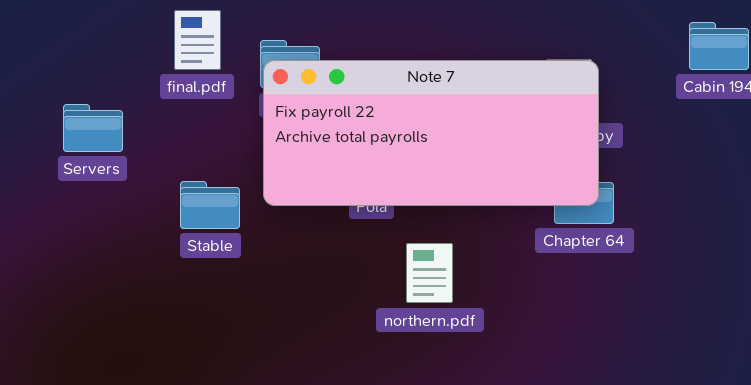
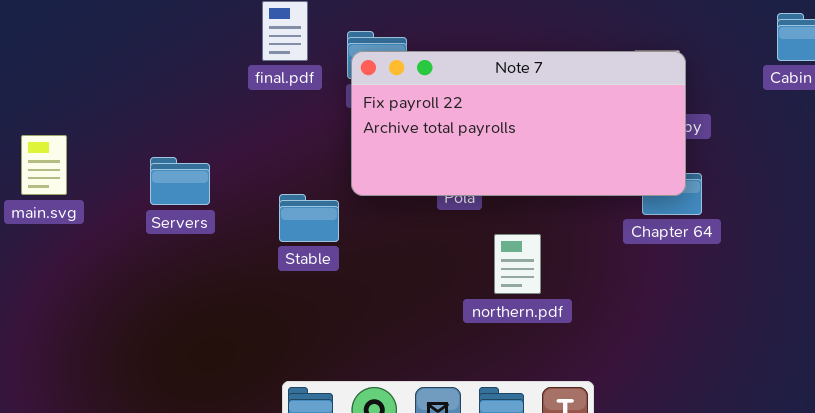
Servers: [63,104,123,152] -> [150,157,210,205], moved
Stable: [180,181,240,229] -> [279,194,339,242], moved

